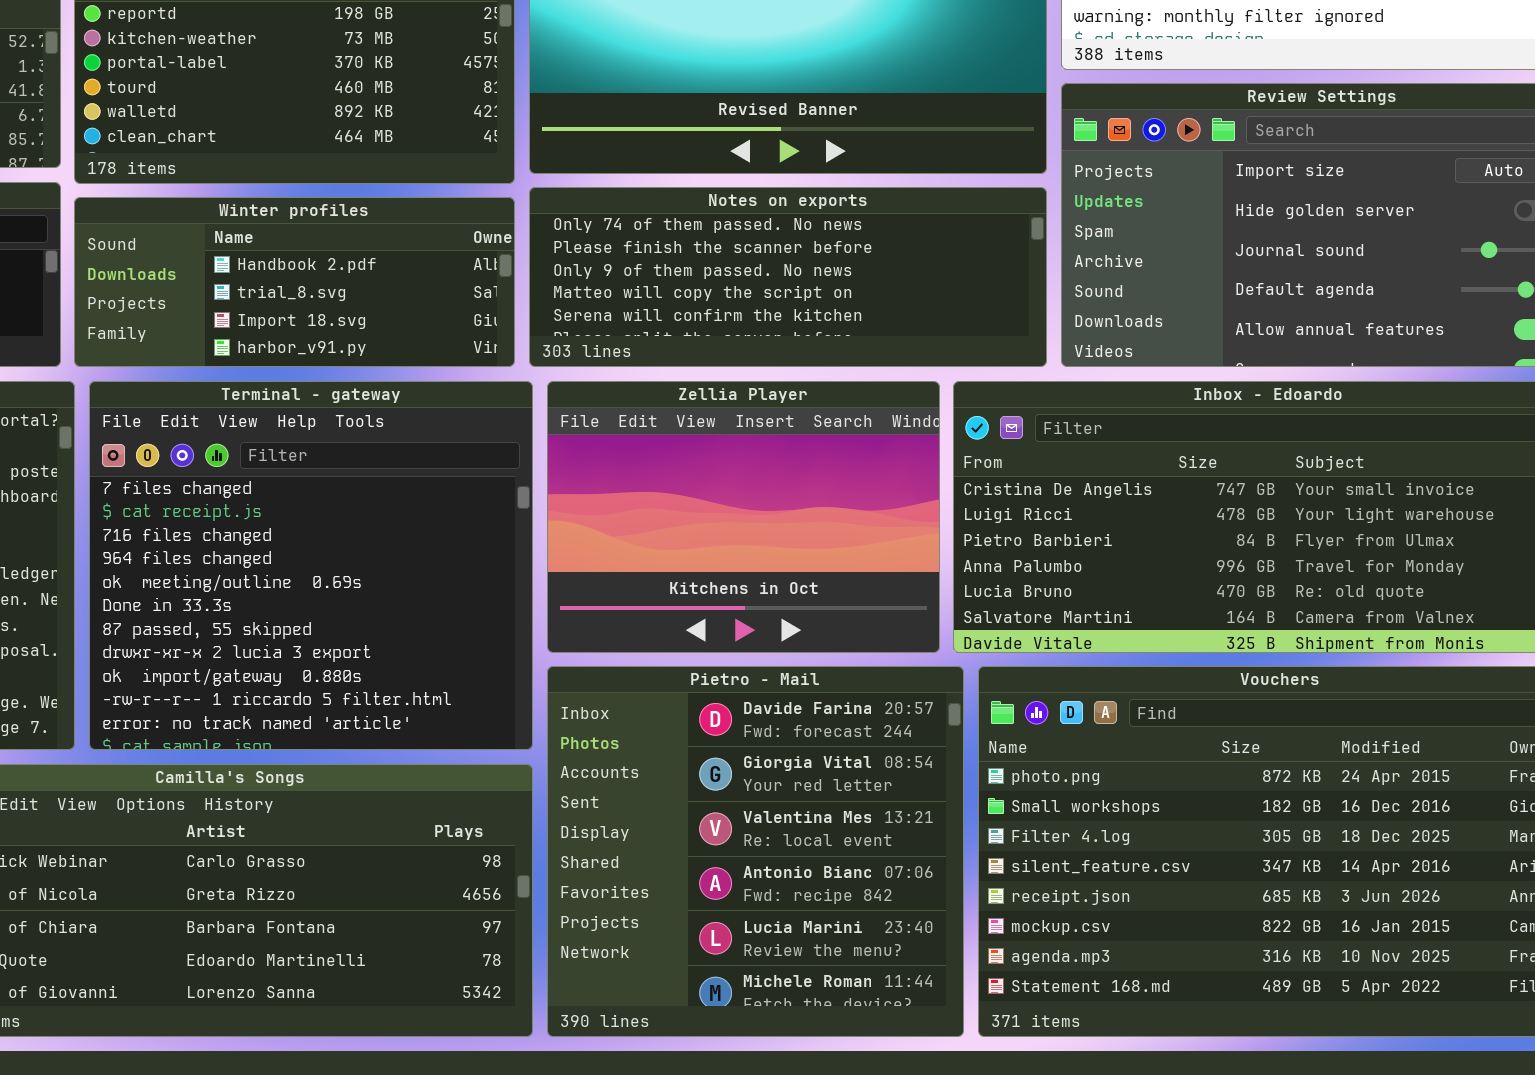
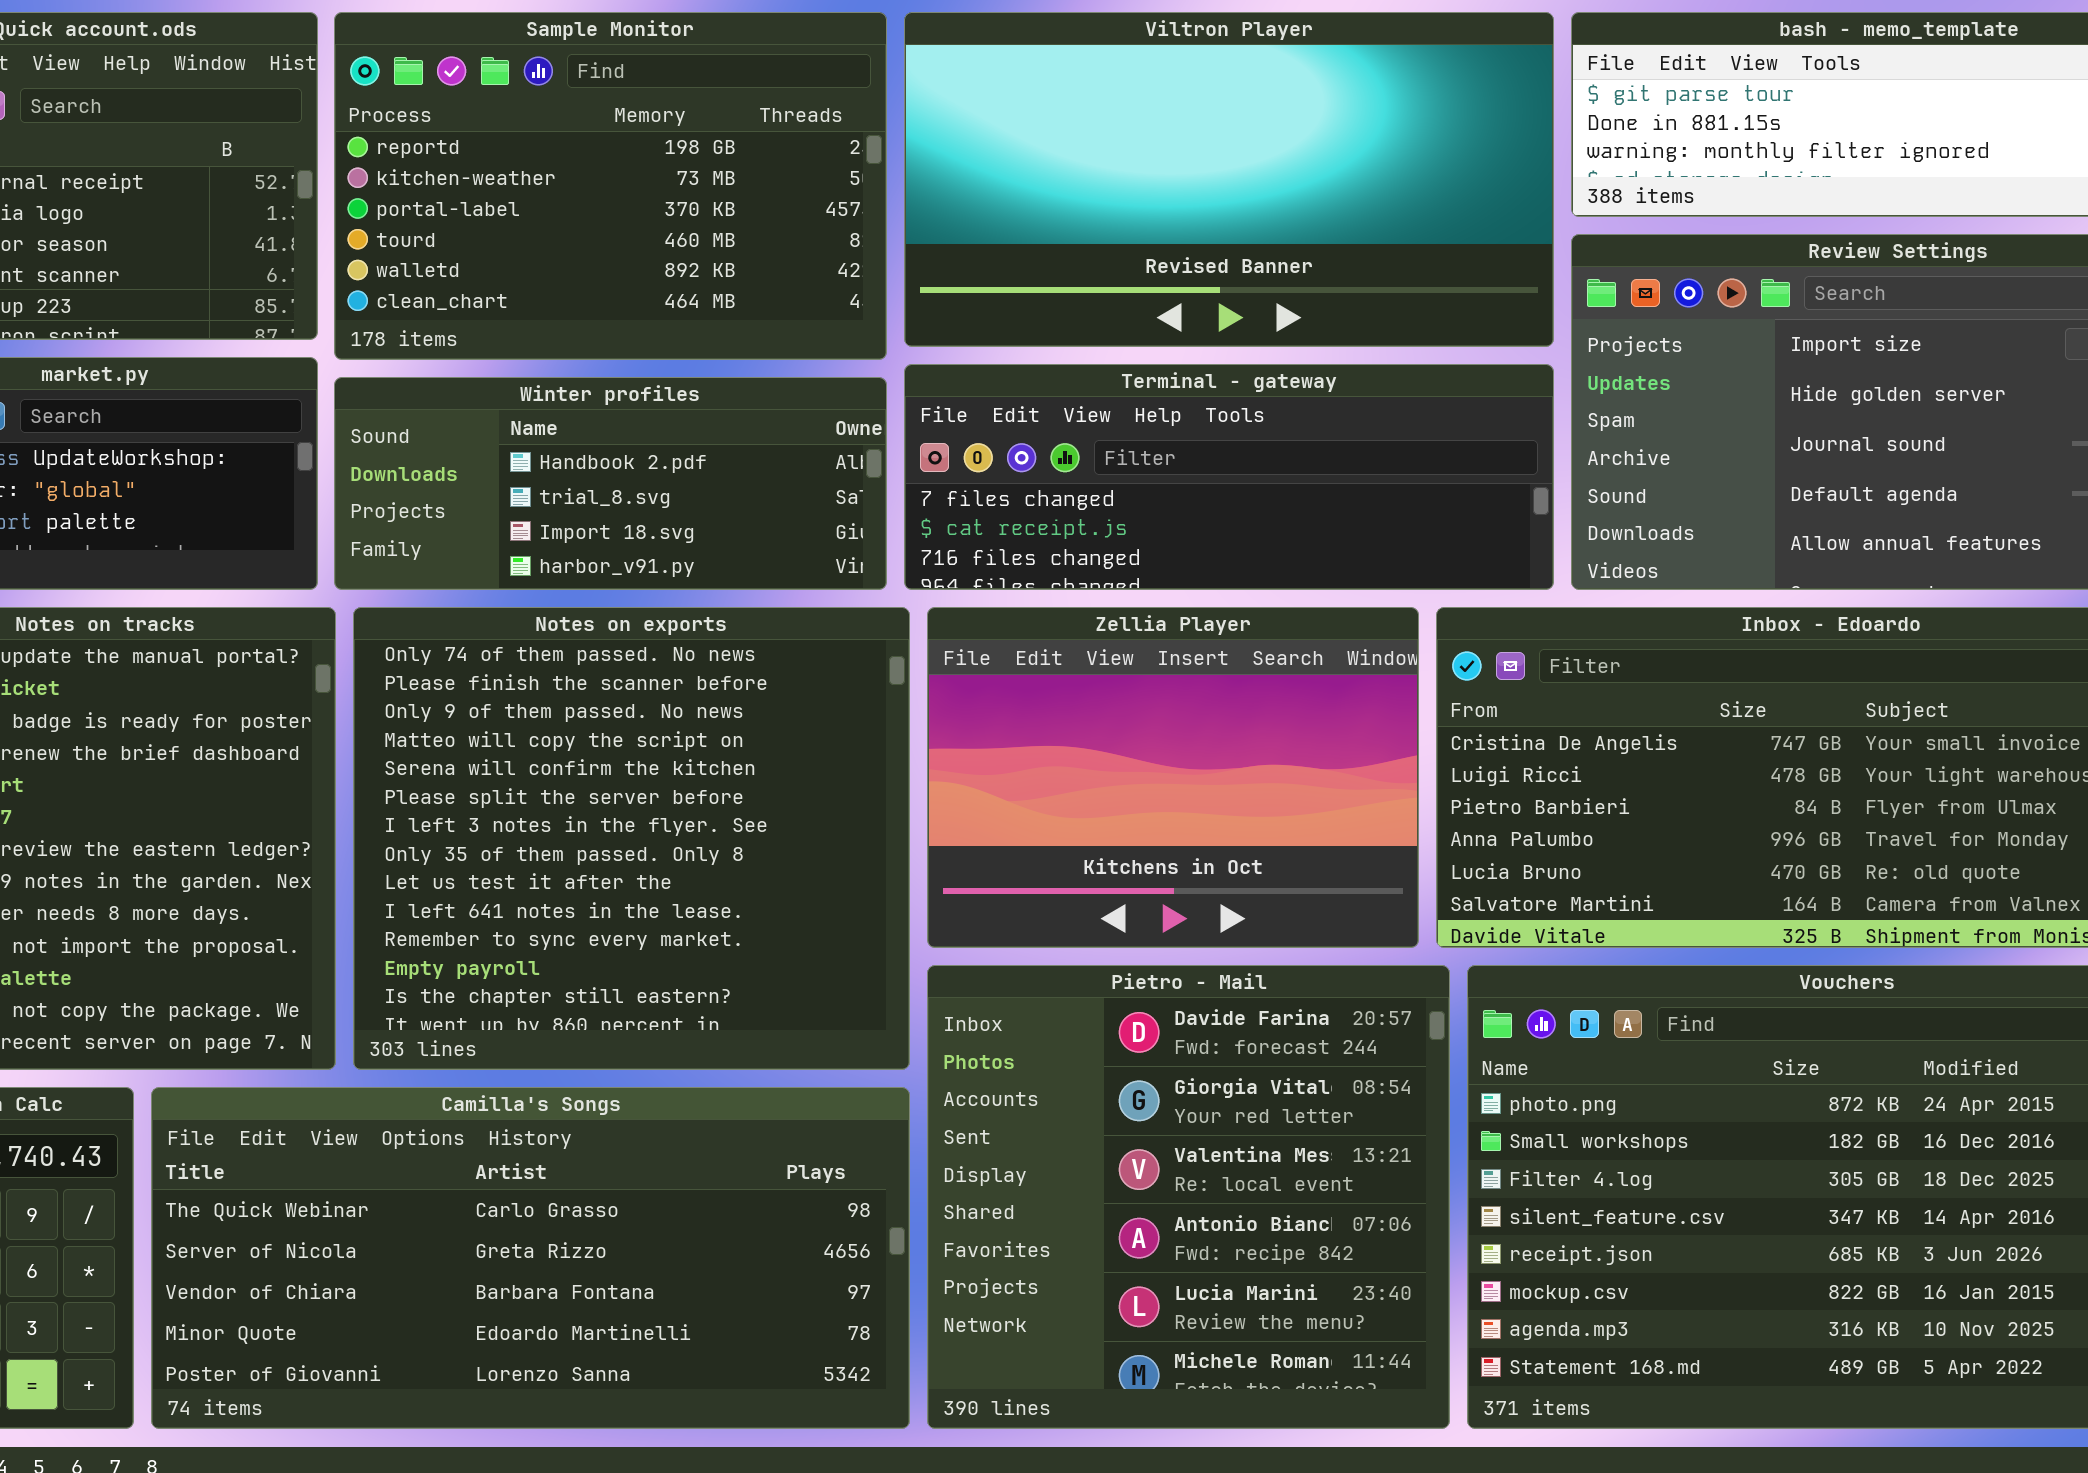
Notes on exports: [529,187,1047,367] -> [353,607,910,1070], moved, resized
Terminal - gateway: [89,381,533,750] -> [904,364,1554,590], moved, resized

